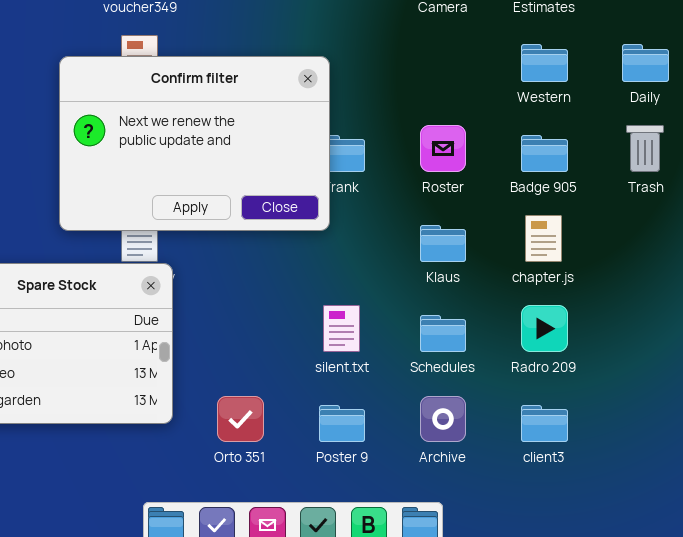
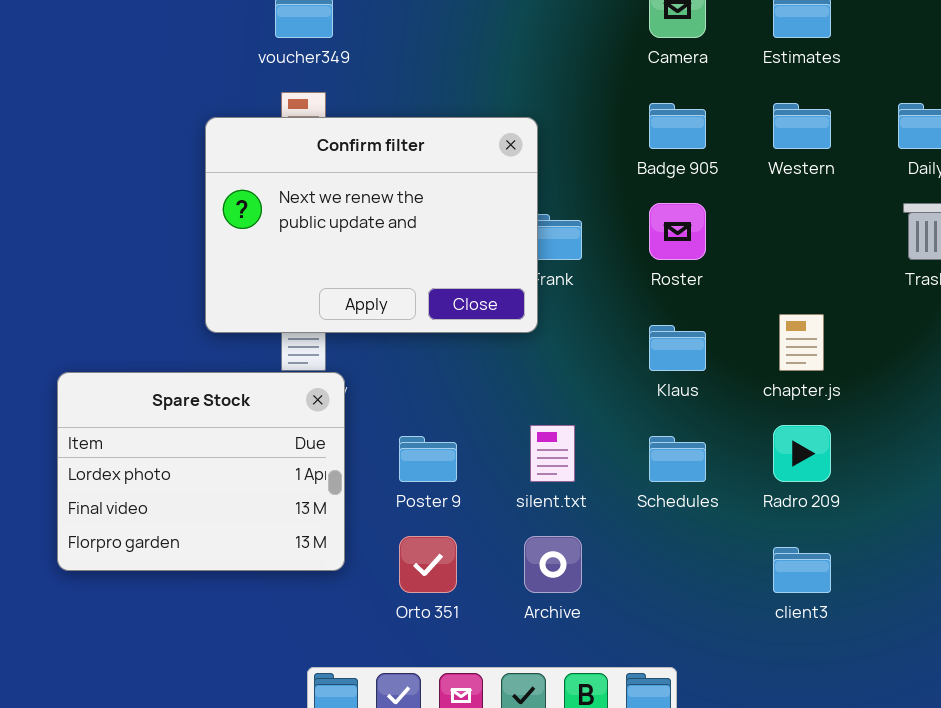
Badge 905: [521,135,568,172] -> [649,103,706,149], moved
Archive: [420,396,466,442] -> [524,536,582,593], moved
Poster 9: [319,405,365,442] -> [399,436,457,482], moved

